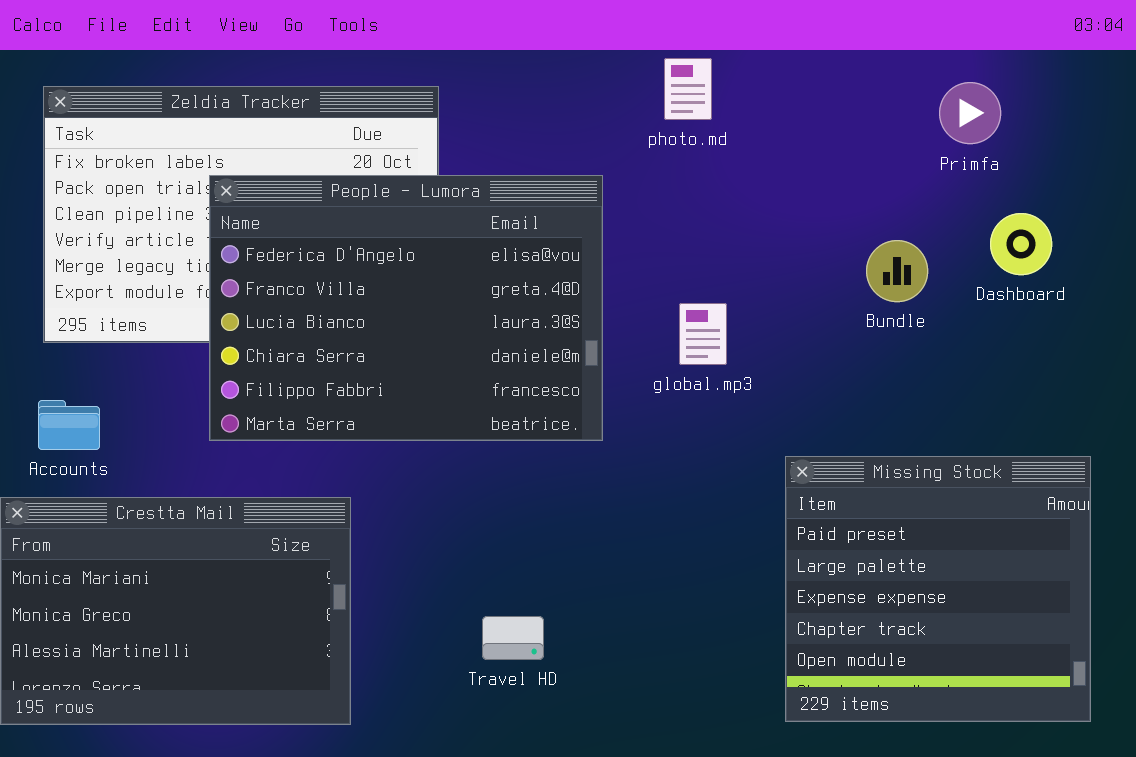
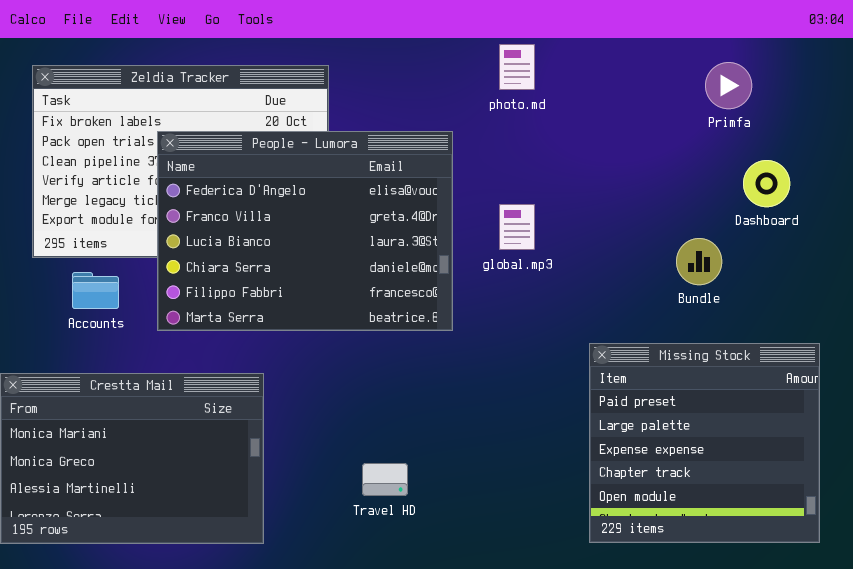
Bundle: [866,240,928,302] -> [676,238,722,285], moved
global.mp3: [679,303,727,365] -> [499,204,535,250], moved
Accounts: [38,400,100,450] -> [72,272,119,309], moved

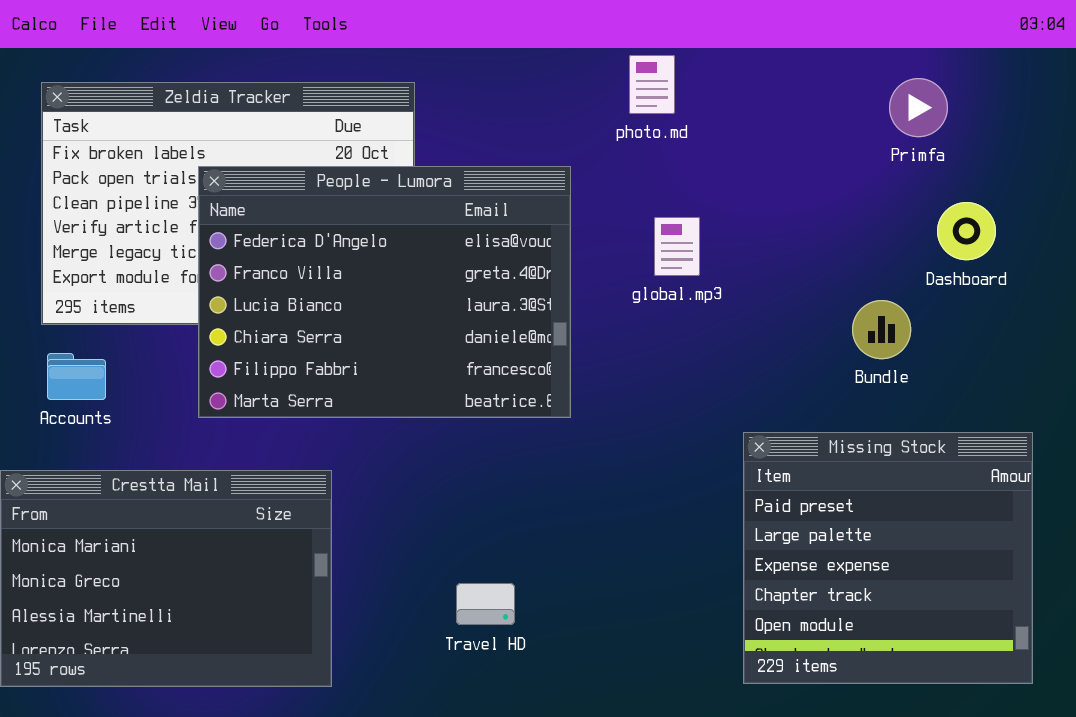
global.mp3: [499,204,535,250] -> [654,217,700,276], moved
Accounts: [72,272,119,309] -> [47,353,106,400], moved

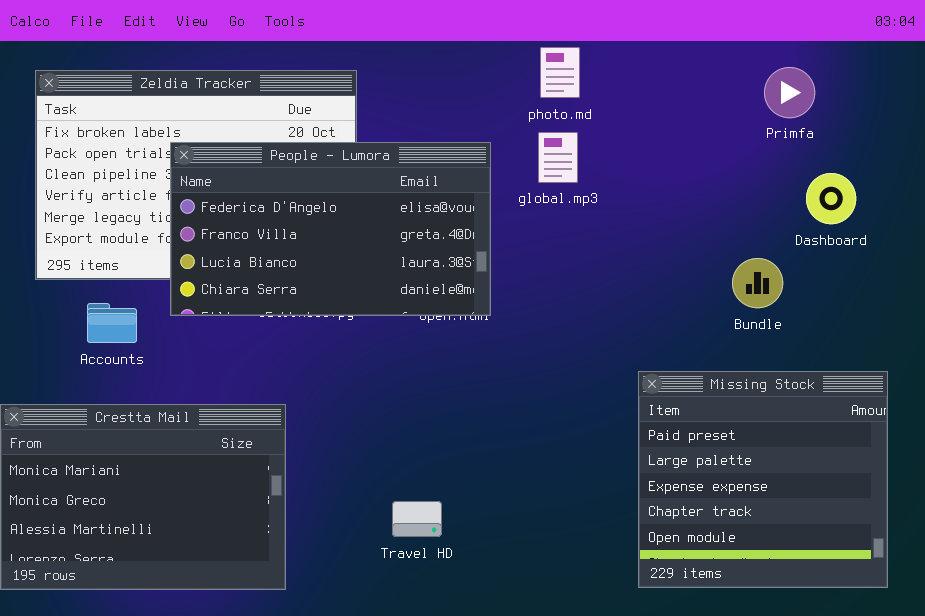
People - Lumora: [198,166,571,418] -> [170,142,491,316], resized
global.mp3: [654,217,700,276] -> [538,132,578,183], moved
Accounts: [47,353,106,400] -> [87,303,137,343], moved

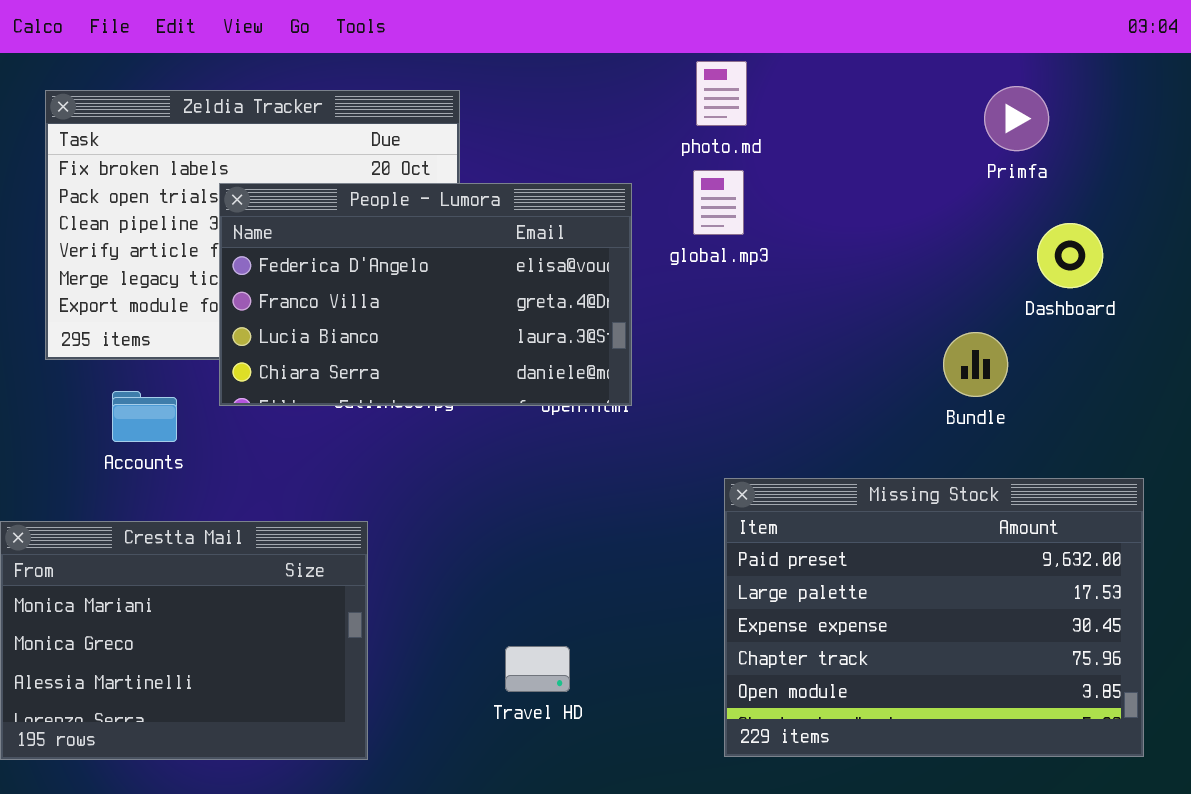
Missing Stock: [638,371,888,588] -> [724,478,1144,757], resized

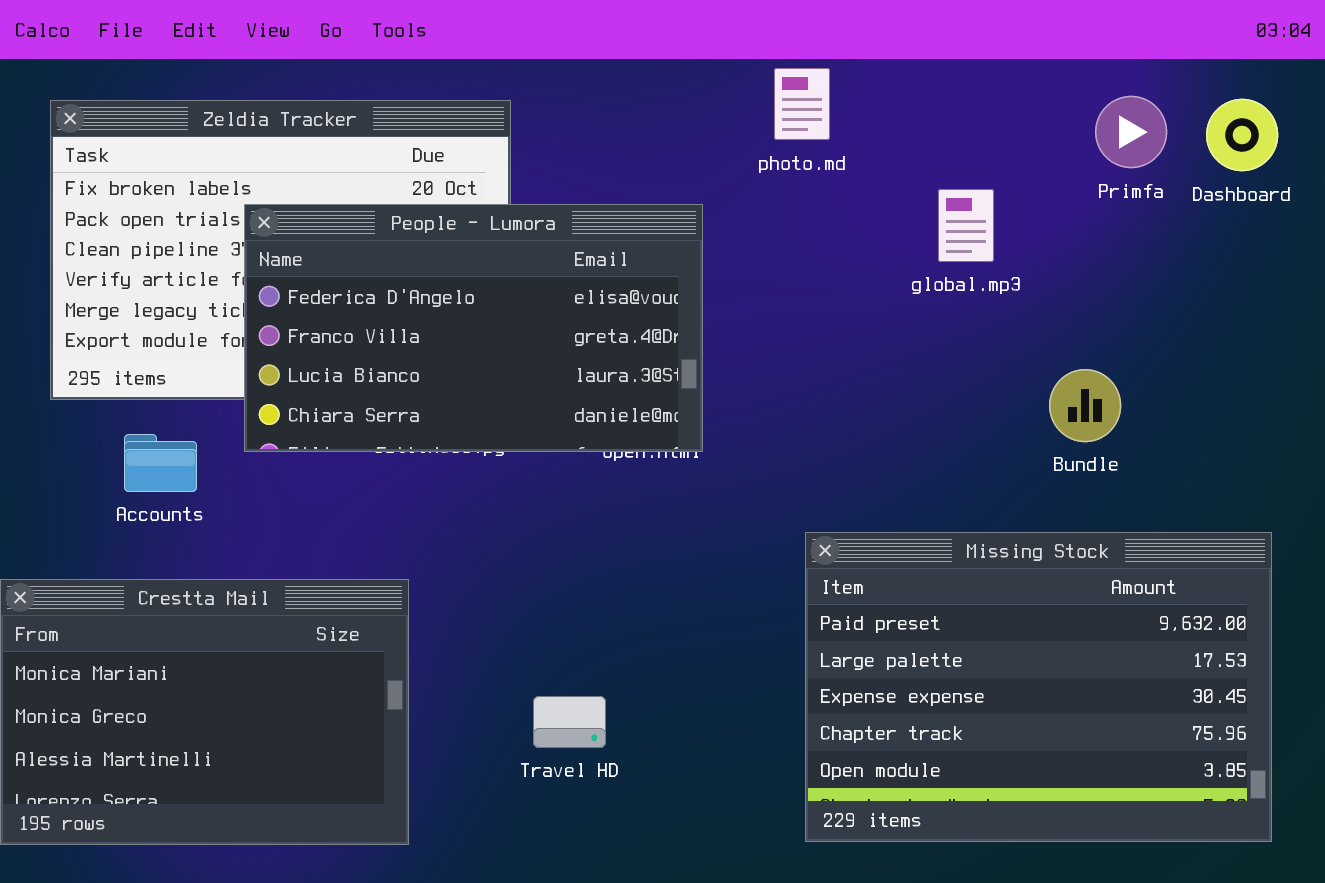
global.mp3: [693,170,744,235] -> [938,189,994,262], moved
Dashboard: [1037,223,1103,288] -> [1206,99,1278,171], moved
Travel HD: [505,646,570,692] -> [533,696,606,748], moved

